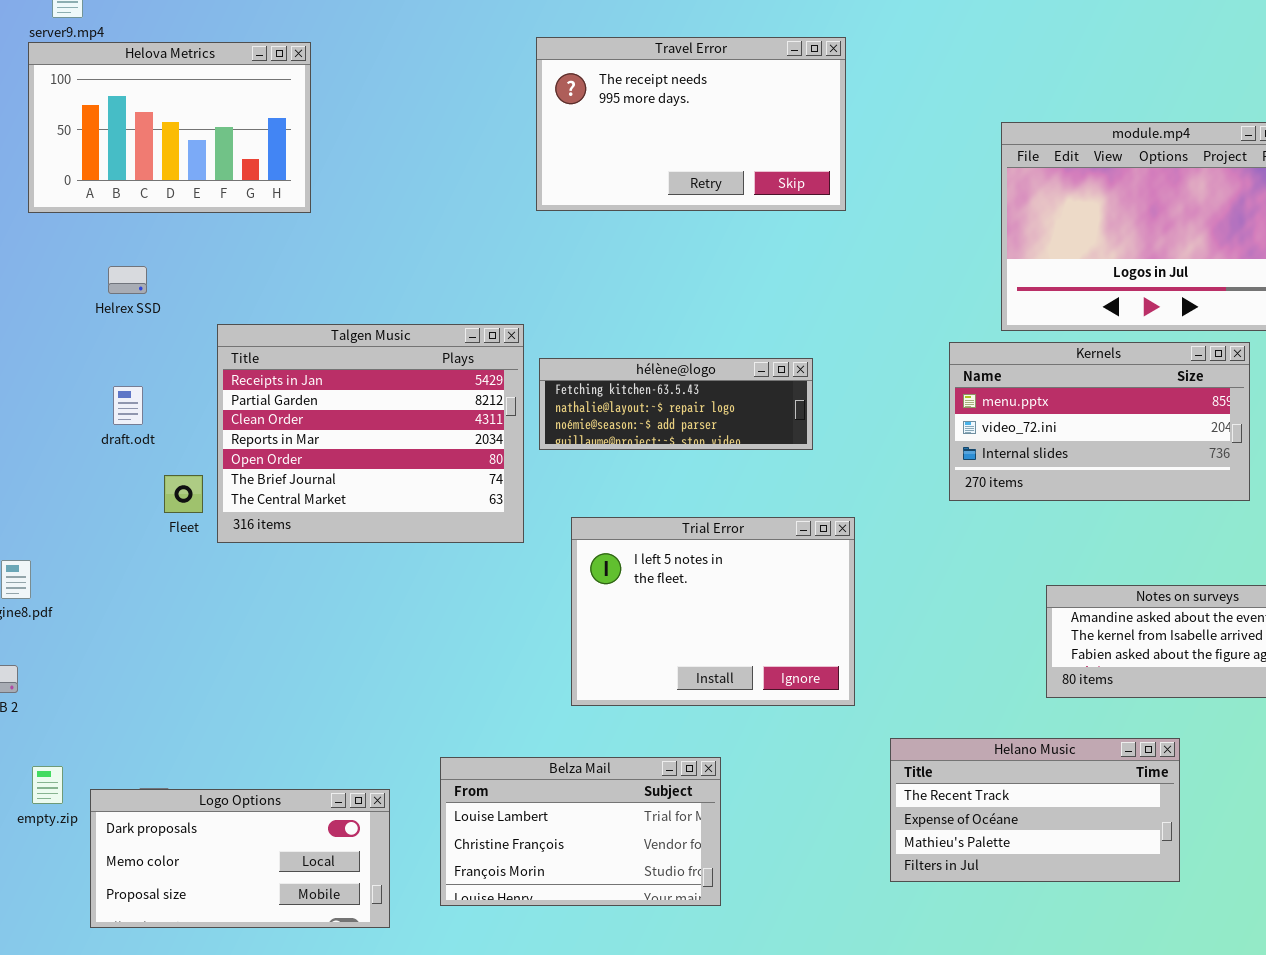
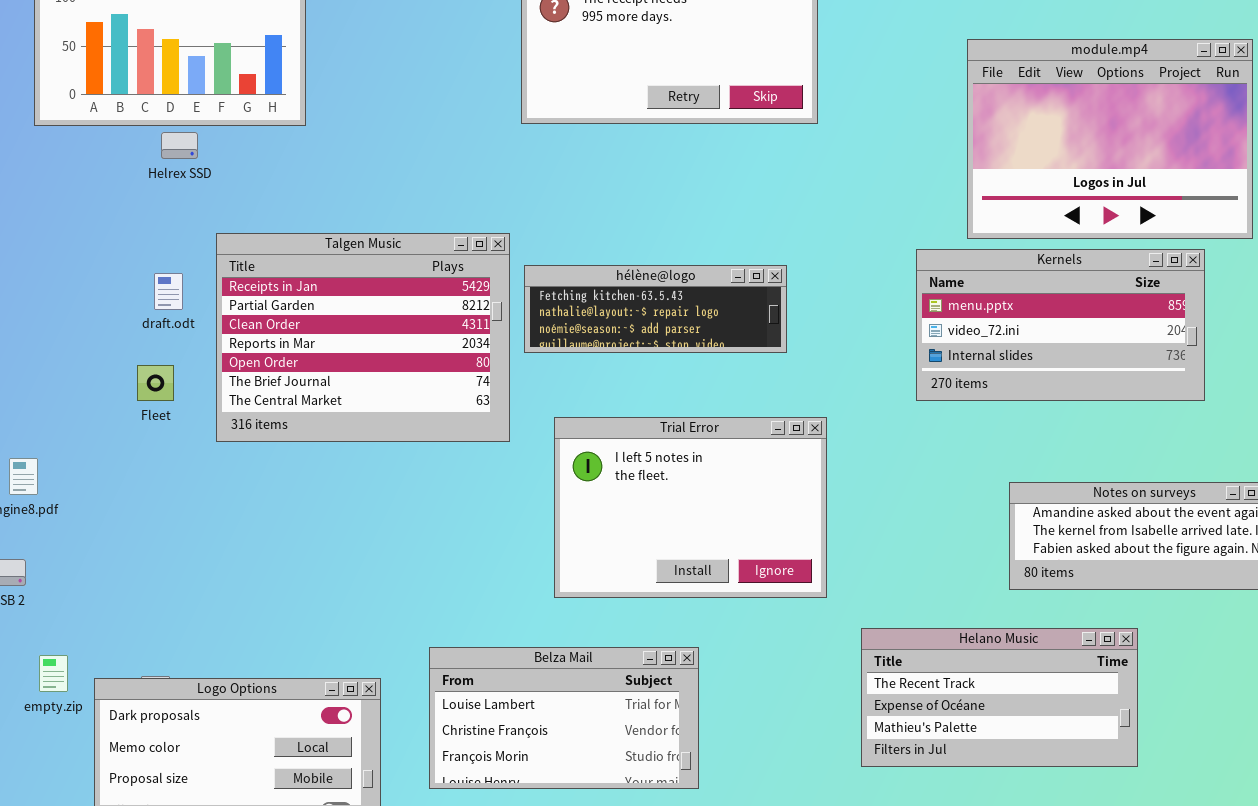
Helrex SSD: [108,266,147,294] -> [161,132,198,159], moved
draft.odt: [113,386,143,425] -> [154,273,183,310], moved
Fleet: [164,475,203,513] -> [137,365,174,401], moved

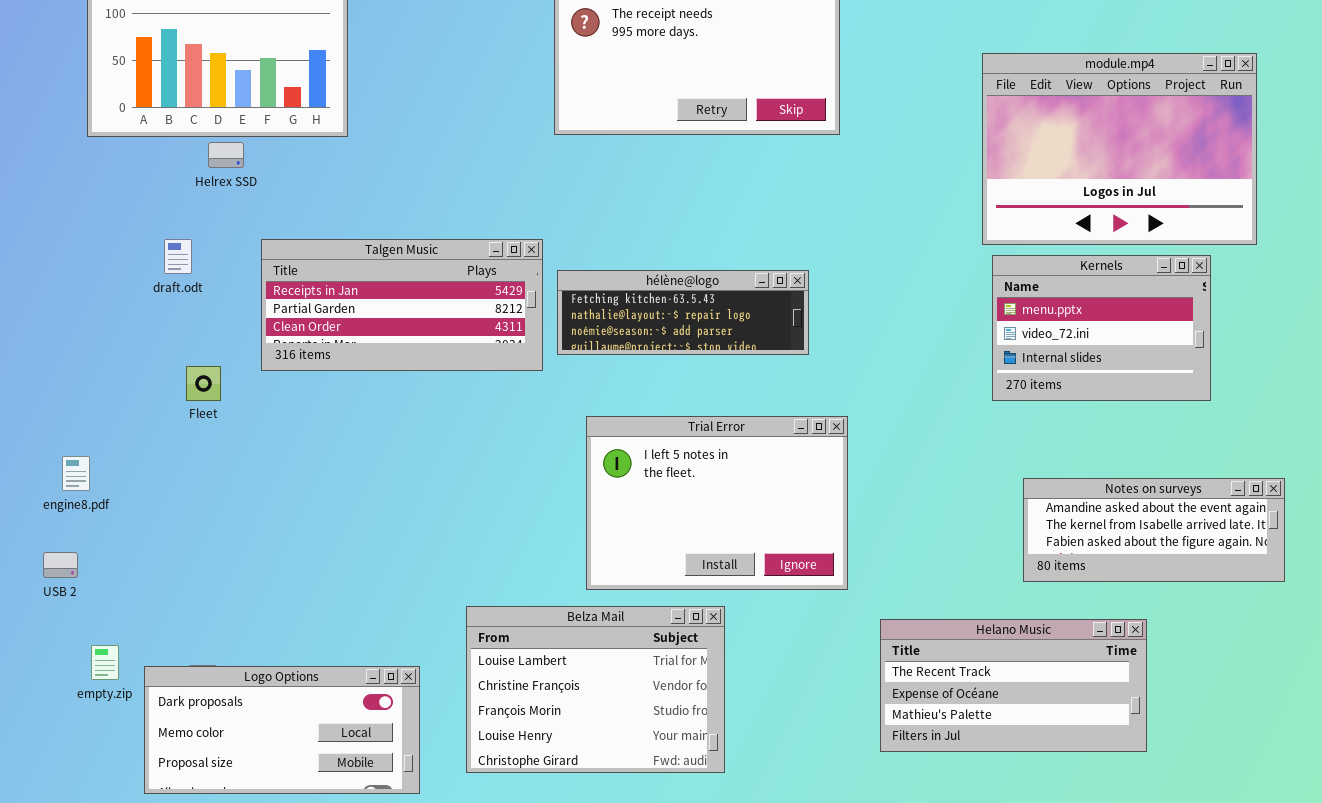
Talgen Music: [216,233,510,442] -> [261,239,543,371], resized
Kernels: [916,249,1205,401] -> [992,255,1211,401], resized
draft.odt: [154,273,183,310] -> [164,239,192,274], moved
Belza Mail: [429,647,699,789] -> [466,606,725,773], resized

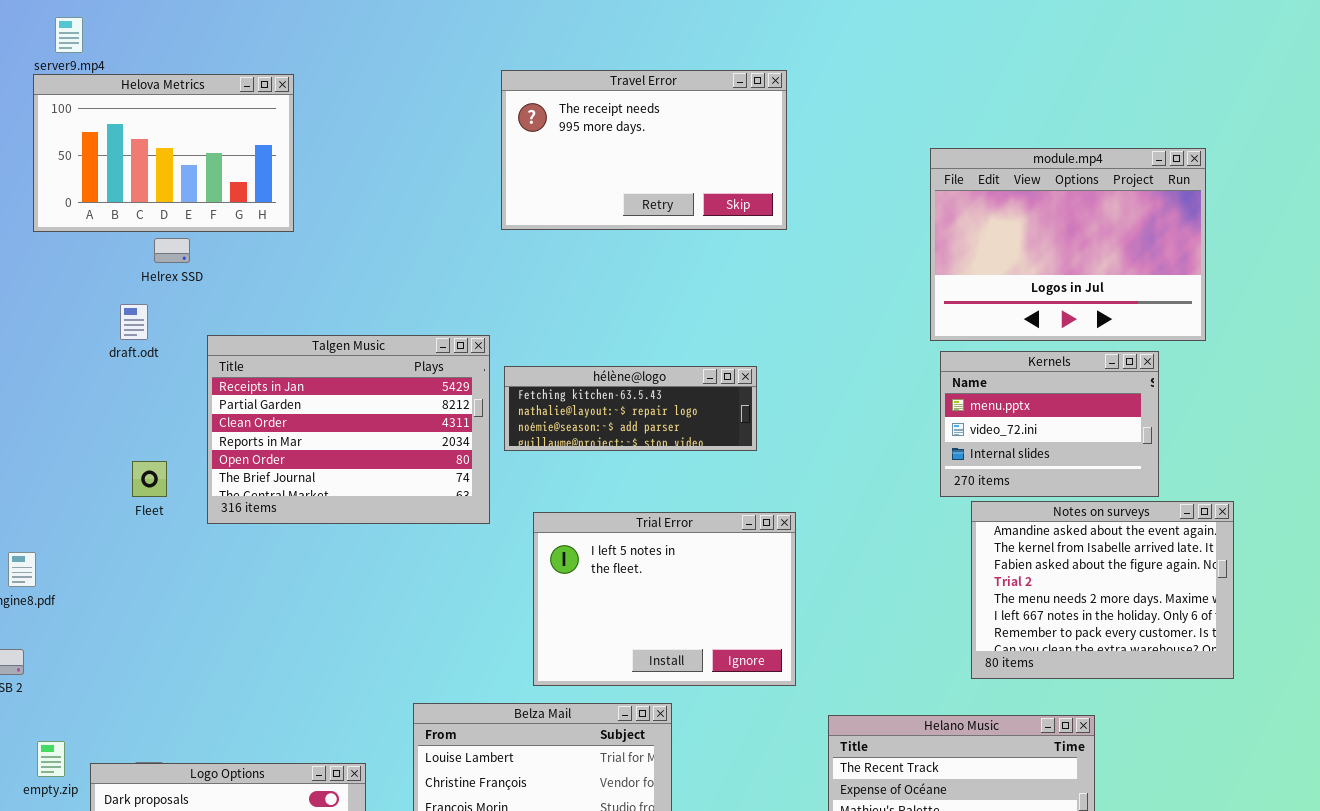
draft.odt: [164,239,192,274] -> [120,304,148,340], moved
Talgen Music: [261,239,543,371] -> [207,335,490,524], resized
Notes on surveys: [1023,478,1285,582] -> [971,501,1234,679], resized

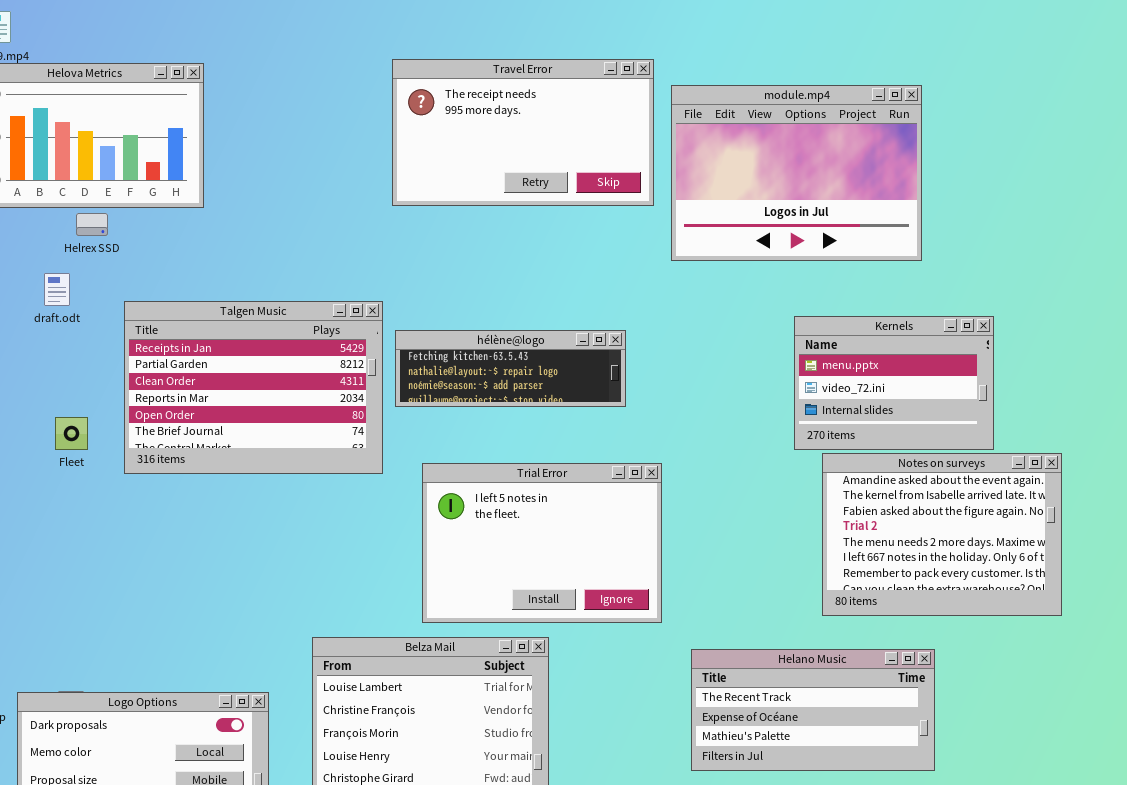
module.mp4: [930,148,1206,341] -> [671,85,922,261], moved

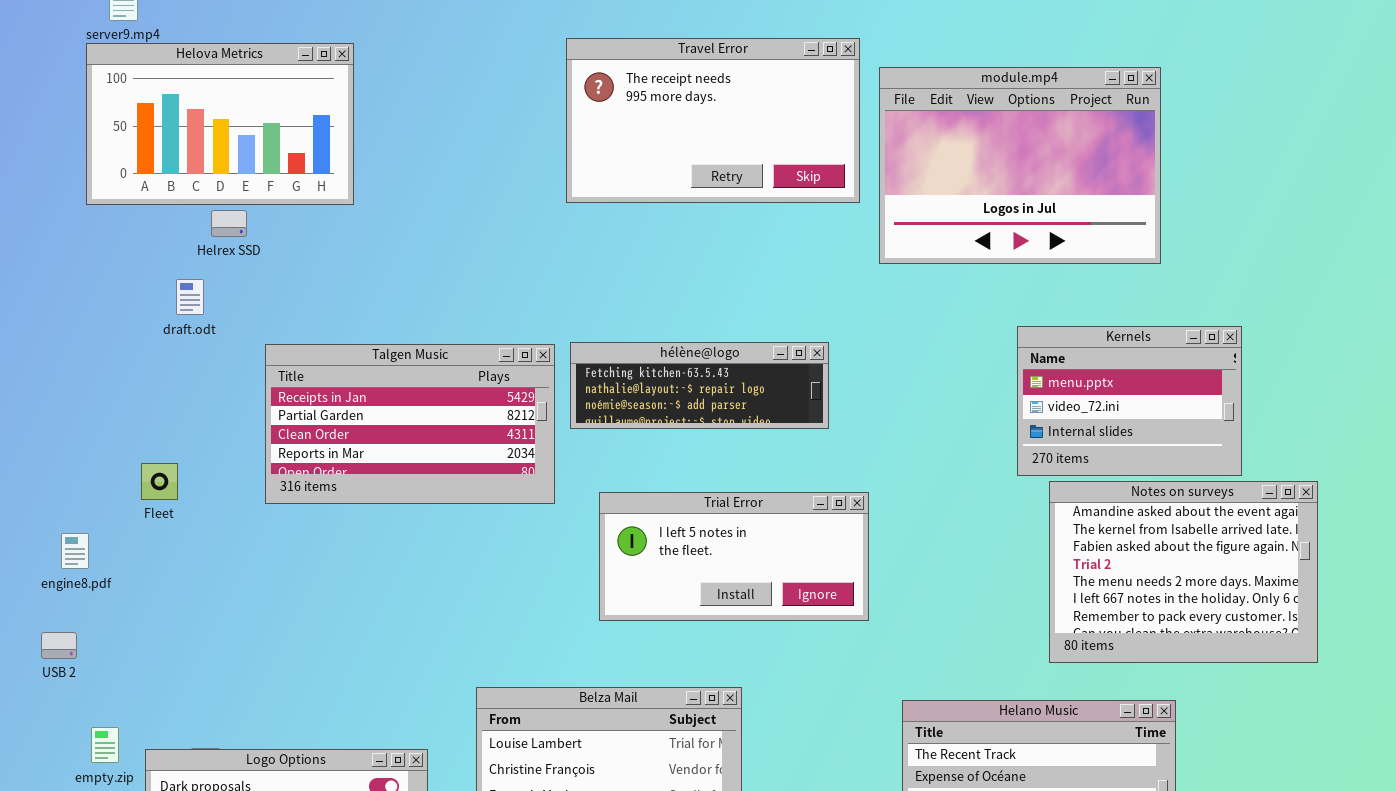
Talgen Music: [124,301,383,474] -> [265,344,555,504], resized
Fleet: [55,417,88,450] -> [141,463,178,500], moved
Trial Error: [422,463,662,623] -> [599,492,869,621], resized

